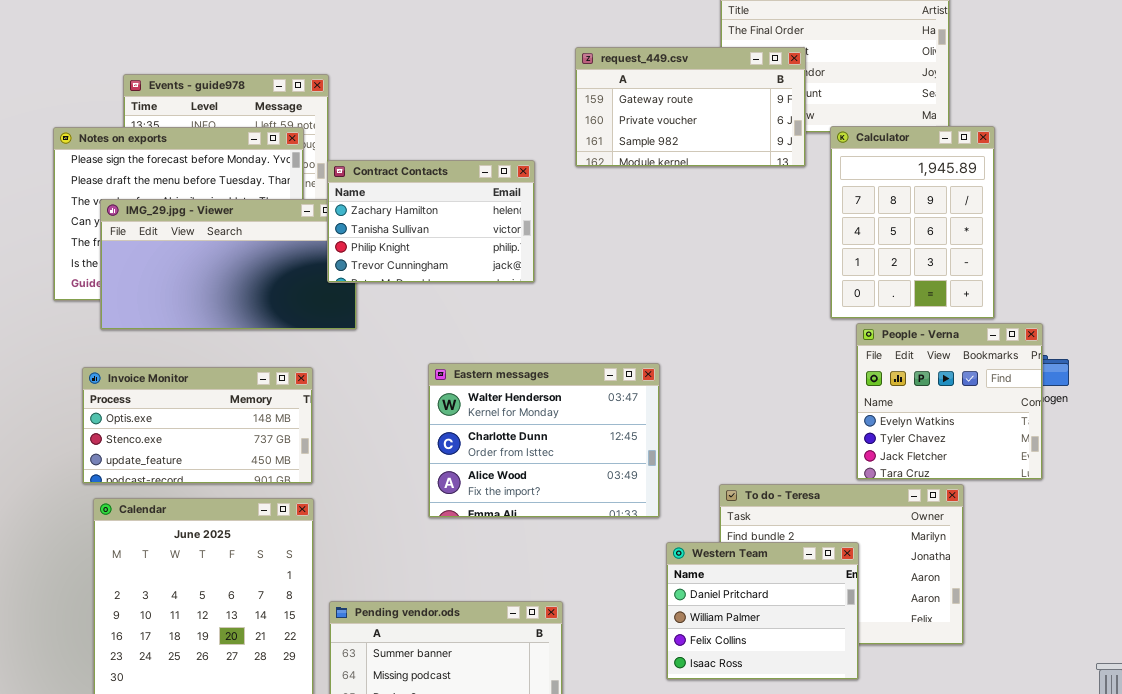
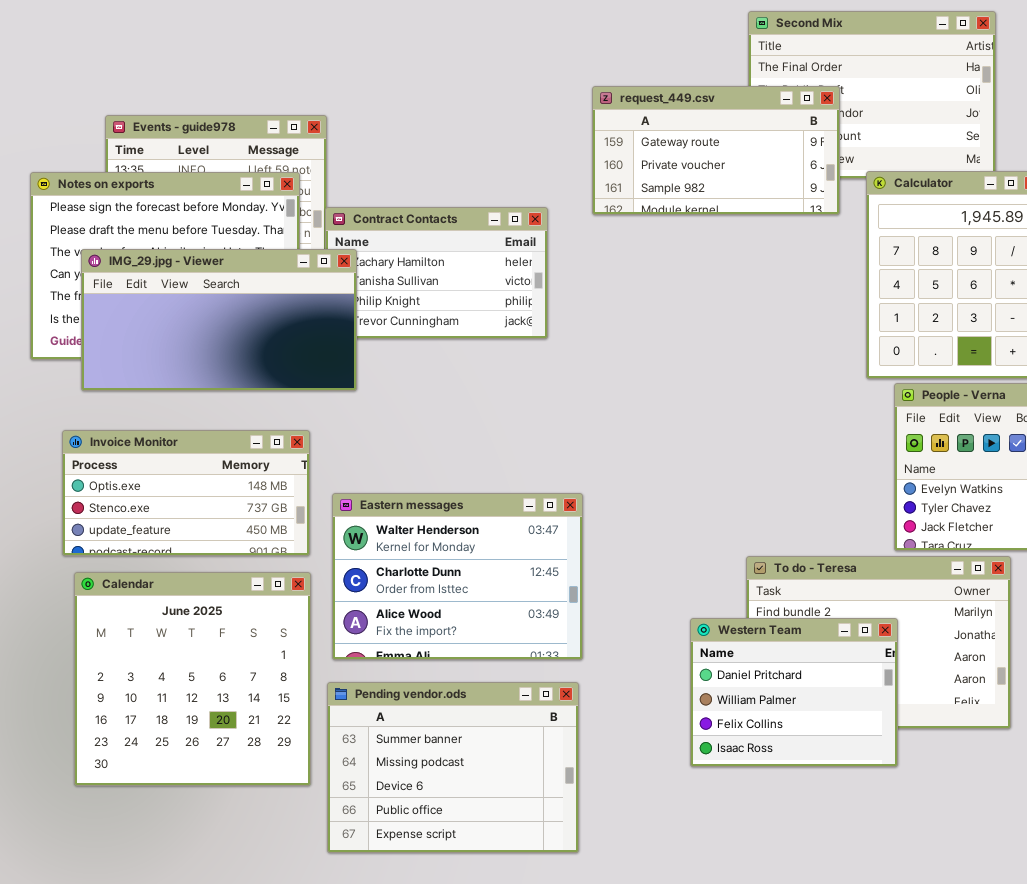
IMG_29.jpg - Viewer: [100,199,357,330] -> [81,249,357,391], raised
Eastern messages: [428,363,660,518] -> [332,493,583,660], moved

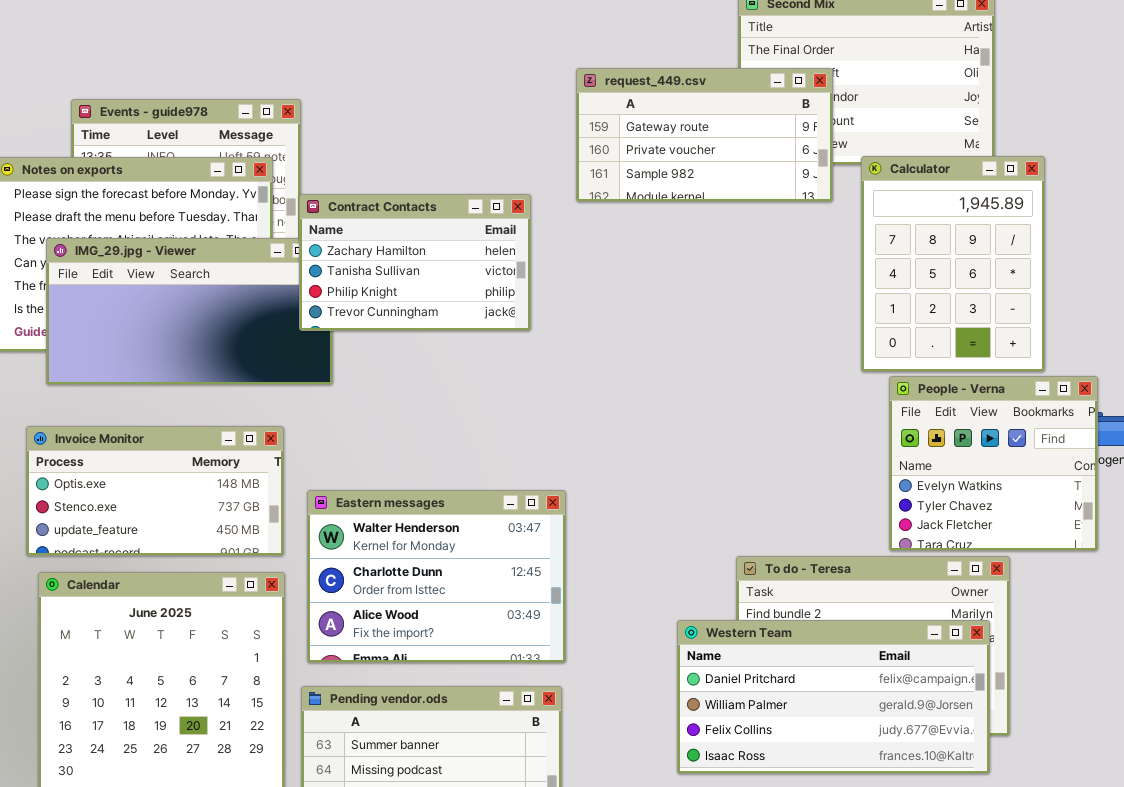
Contract Contacts: [325,207,548,339] -> [299,194,531,331], raised
Western Team: [690,618,898,767] -> [677,620,990,774], resized

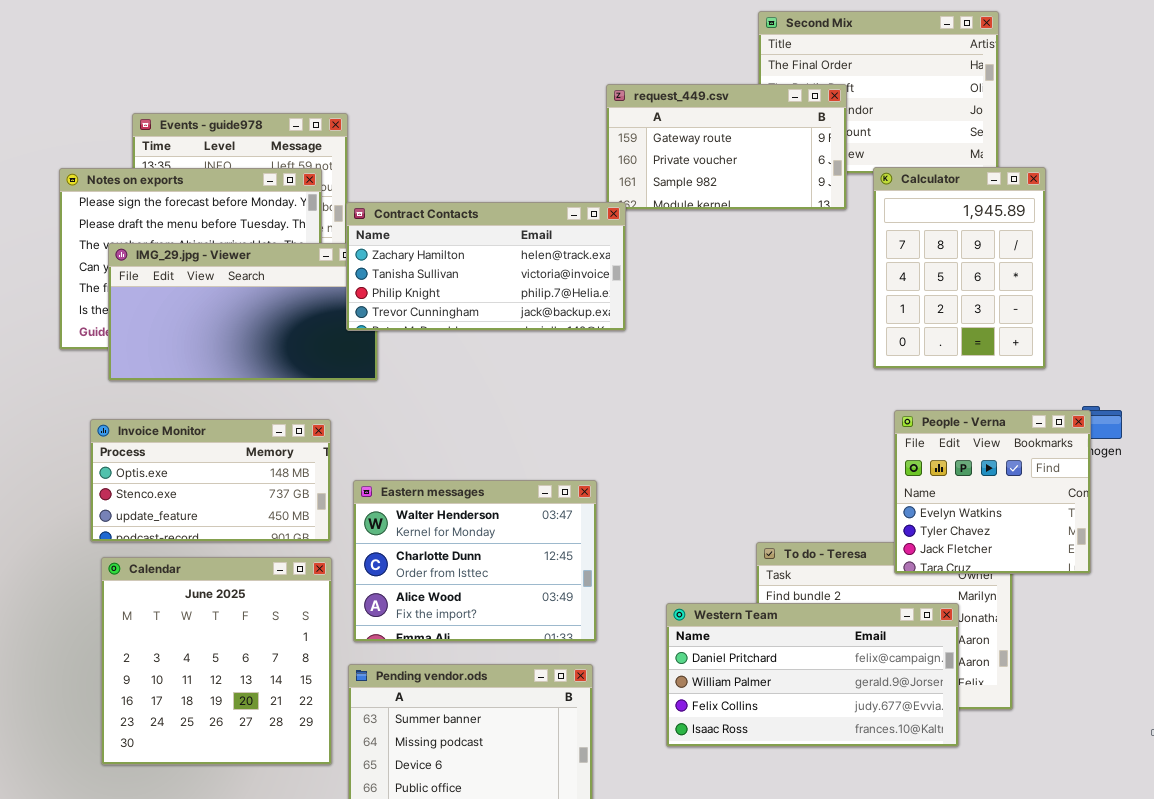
Contract Contacts: [299,194,531,331] -> [346,202,626,331], resized
People - Verna: [889,376,1098,551] -> [894,410,1091,574], moved
Western Team: [677,620,990,774] -> [666,603,959,747], moved

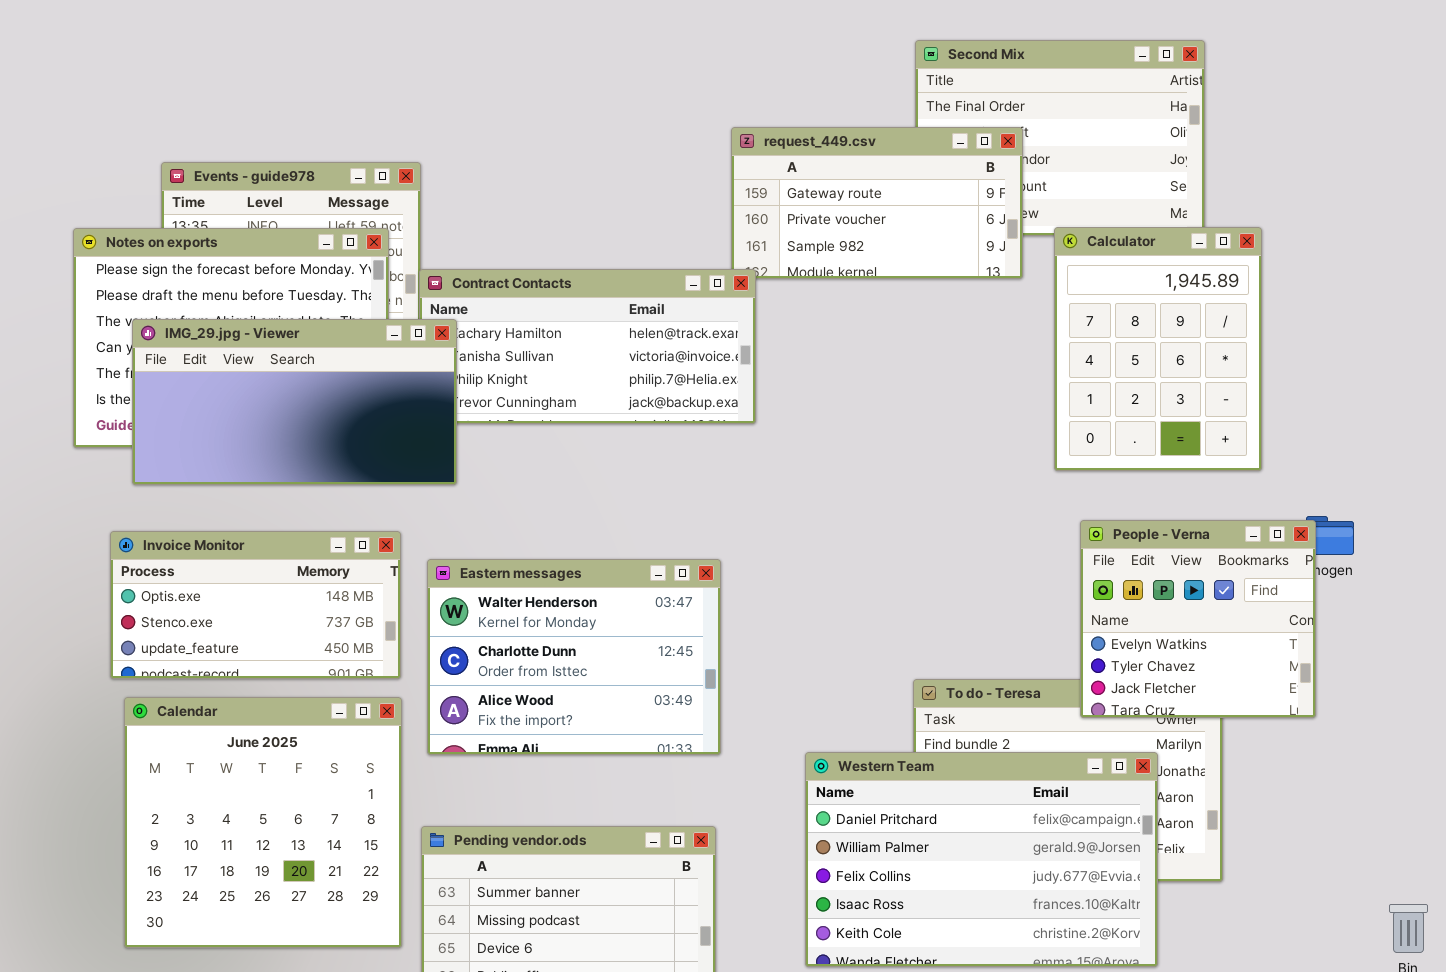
IMG_29.jpg - Viewer: [108,243,378,381] -> [132,319,457,485], raised
Eastern messages: [353,480,597,642] -> [427,559,721,755], moved
Western Team: [666,603,959,747] -> [805,752,1158,967], resized

